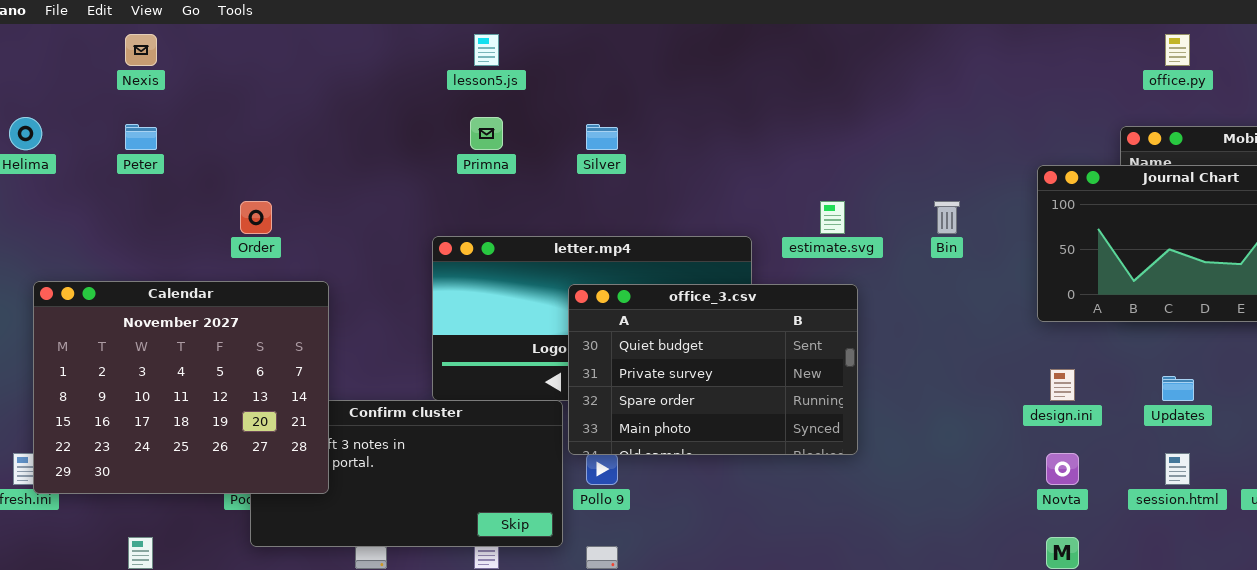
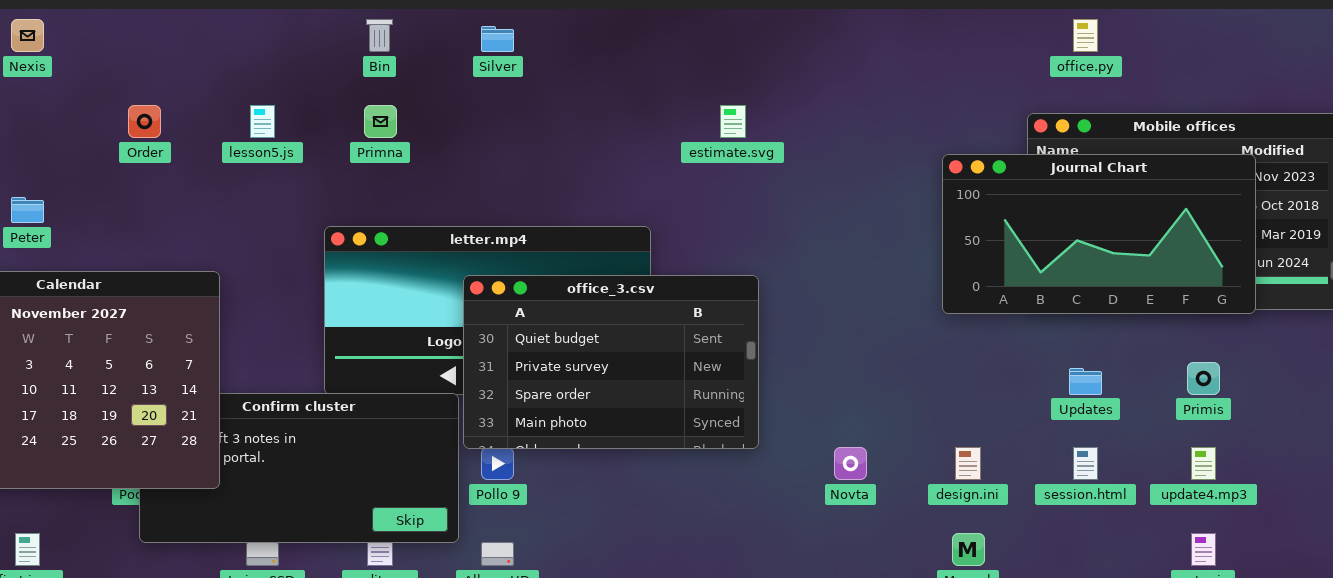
lesson5.js: [474,34,499,66] -> [250,105,275,138], moved
Peter: [125,124,157,150] -> [11,197,44,223], moved
Silver: [586,124,618,150] -> [481,26,514,52], moved
Order: [240,201,272,234] -> [128,105,161,138], moved
estimate.svg: [820,201,845,234] -> [720,105,746,138], moved
Bin: [934,201,960,234] -> [366,19,393,52], moved
design.ini: [1050,369,1075,401] -> [955,447,981,480], moved
Novta: [1046,453,1079,485] -> [834,447,867,480], moved

